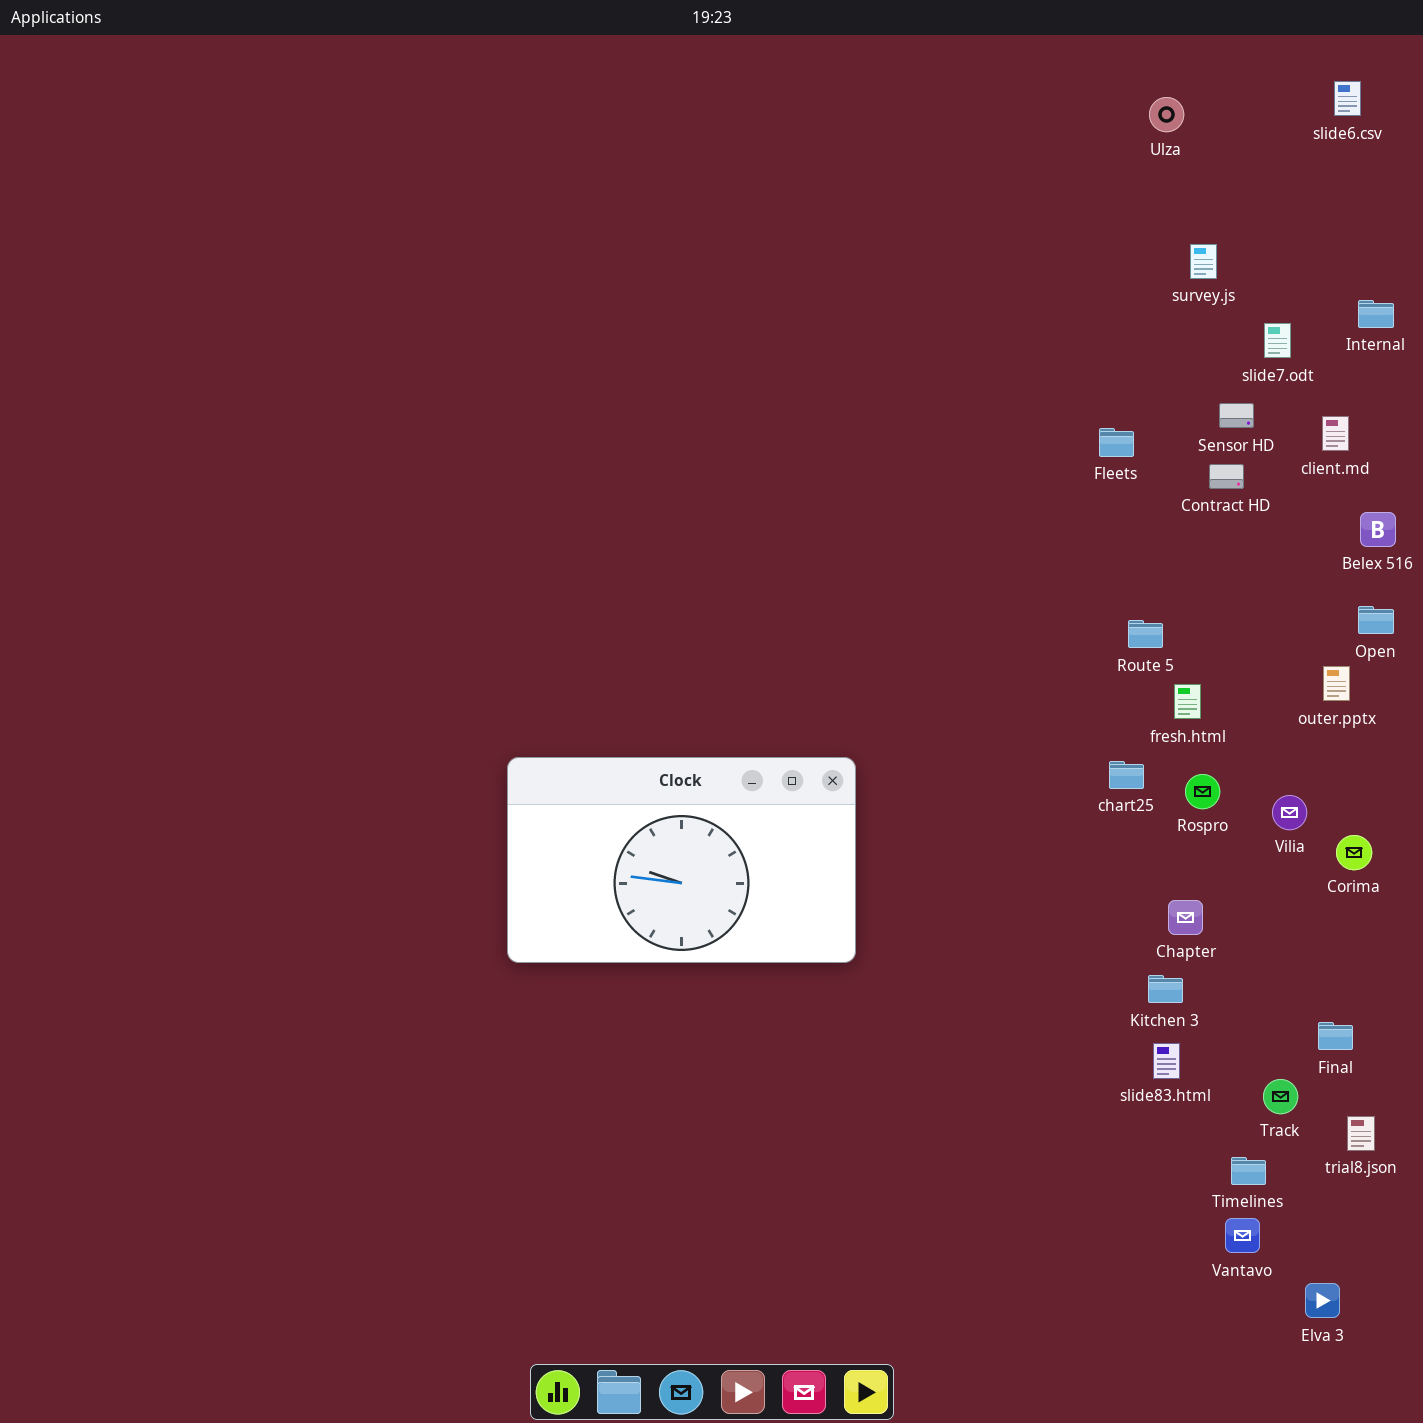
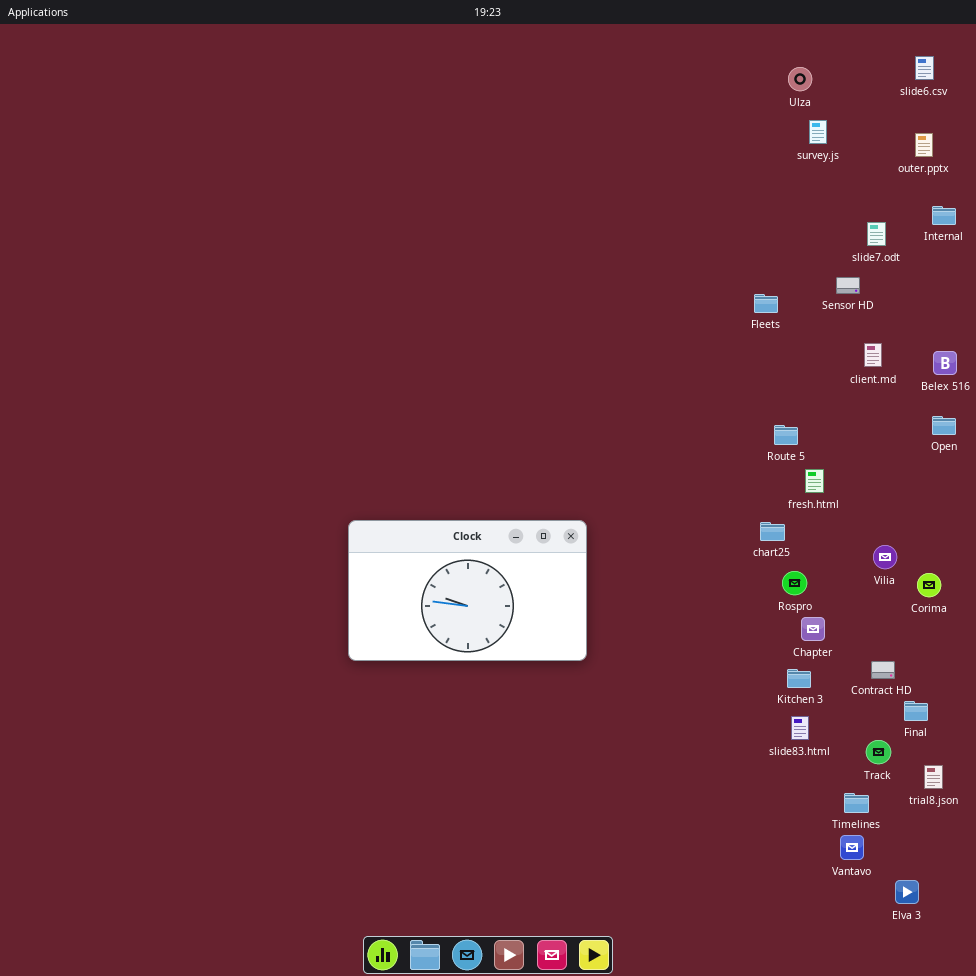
survey.js: [1190,244,1217,279] -> [809,120,827,144], moved
client.md: [1322,416,1349,451] -> [864,343,882,367], moved
Contract HD: [1209,464,1244,489] -> [871,661,895,679], moved
outer.pptx: [1323,666,1350,701] -> [915,133,933,157], moved
Rospro: [1185,774,1220,809] -> [782,571,807,595], moved

